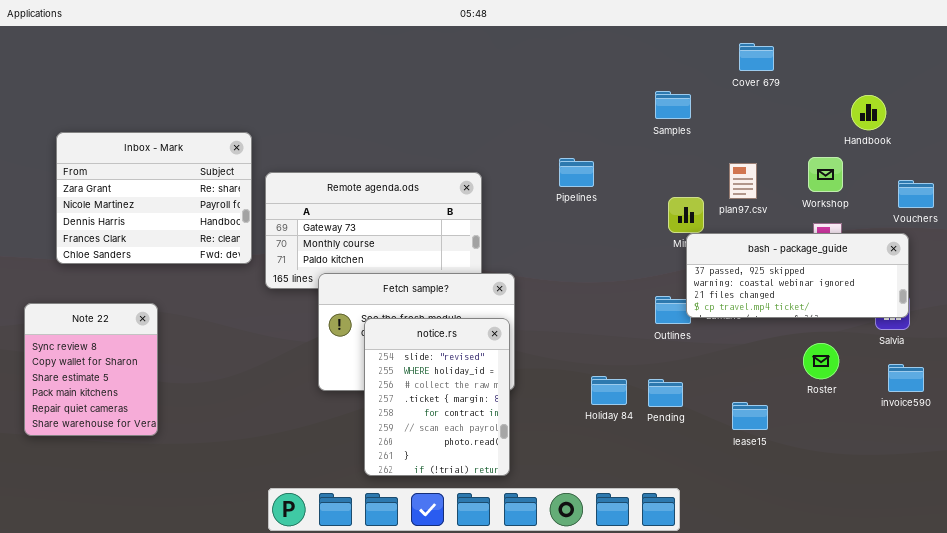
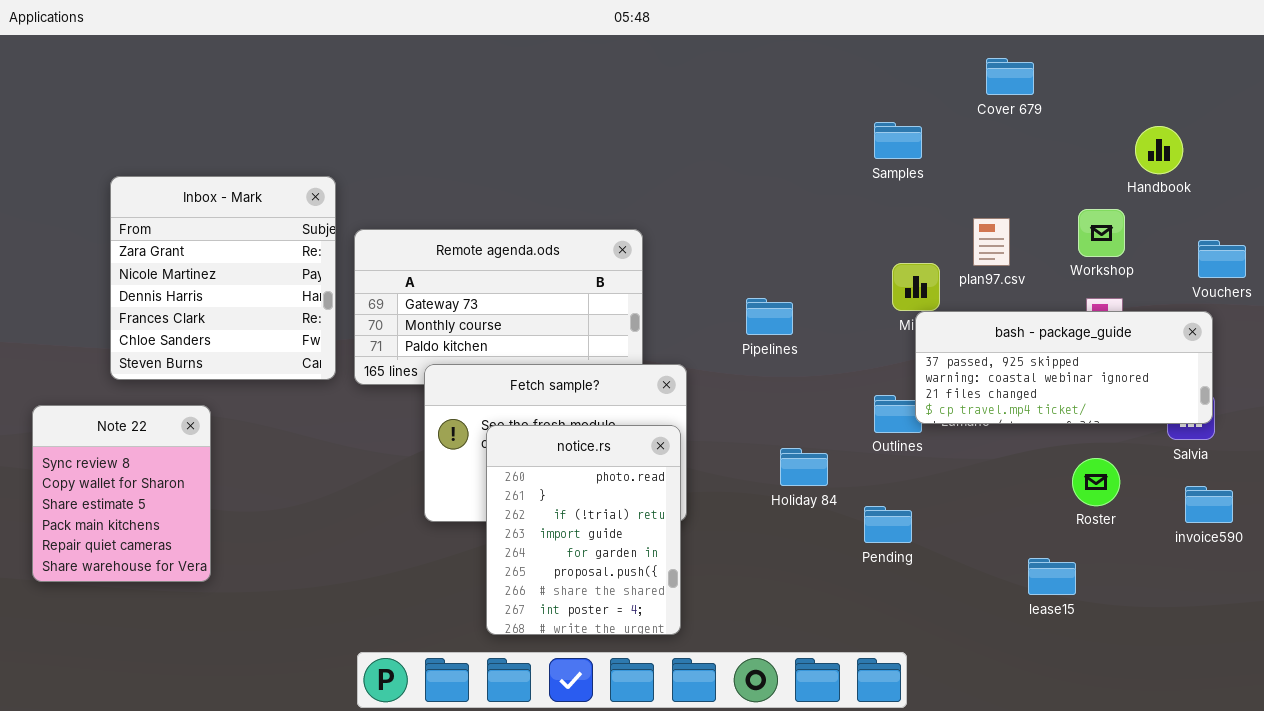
Inbox - Mark: [56,132,252,264] -> [110,176,336,380], resized
Pipelines: [559,158,594,187] -> [746,298,793,335], moved
notice.rs: [364,318,510,476] -> [486,425,681,635], scrolled down 6 rows
Holiday 84: [591,376,627,405] -> [780,448,828,486], moved
lease15: [732,402,768,430] -> [1028,558,1076,595], moved

